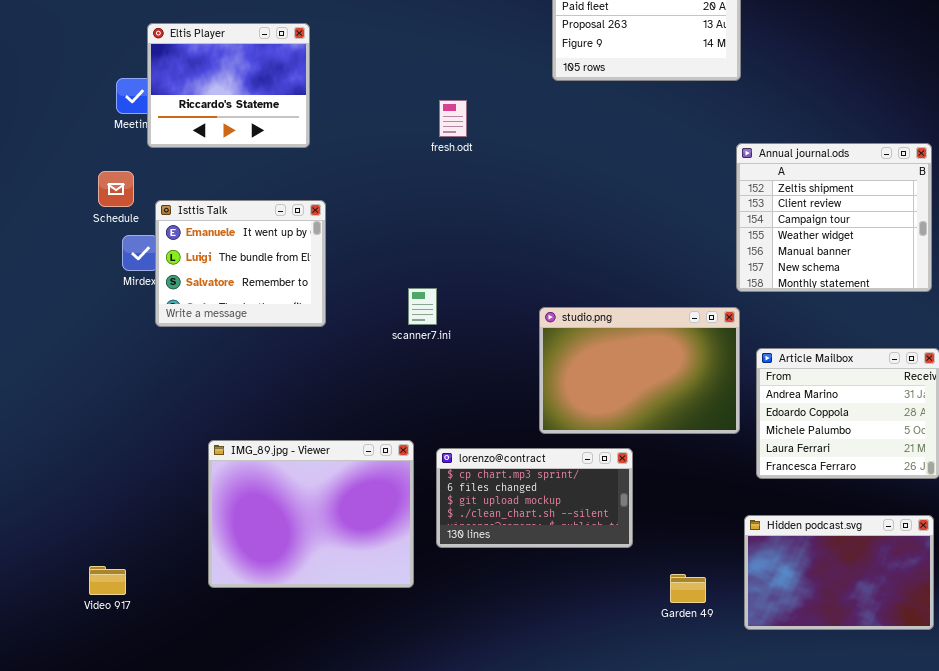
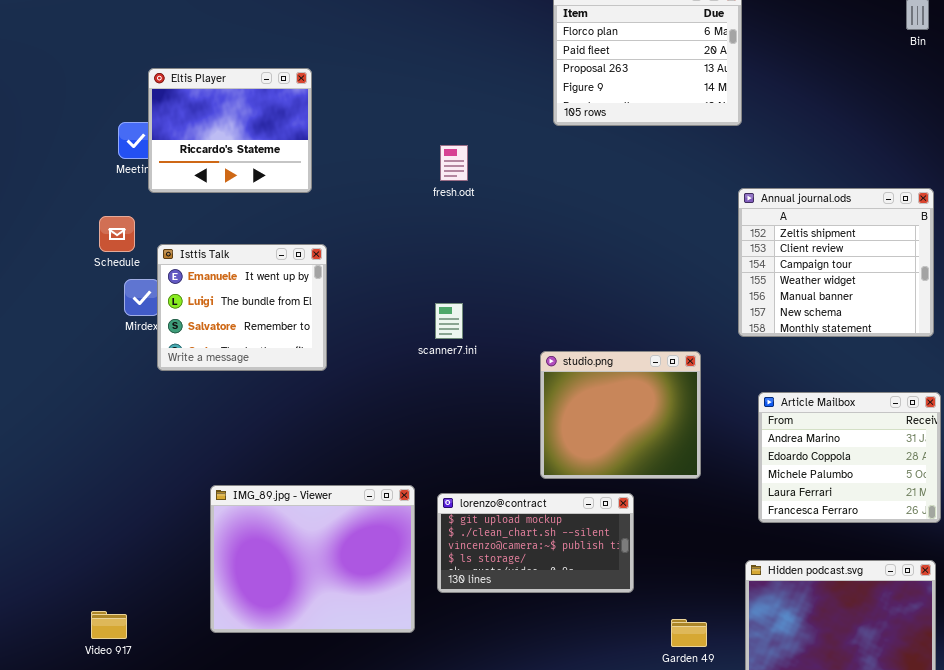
scanner7.ini: [408,288,437,325] -> [435,303,463,339], moved
studio.png: [539,307,740,434] -> [540,351,701,479], resized
lorenzo@contract: [436,448,633,548] -> [437,493,634,593], scrolled down 2 rows

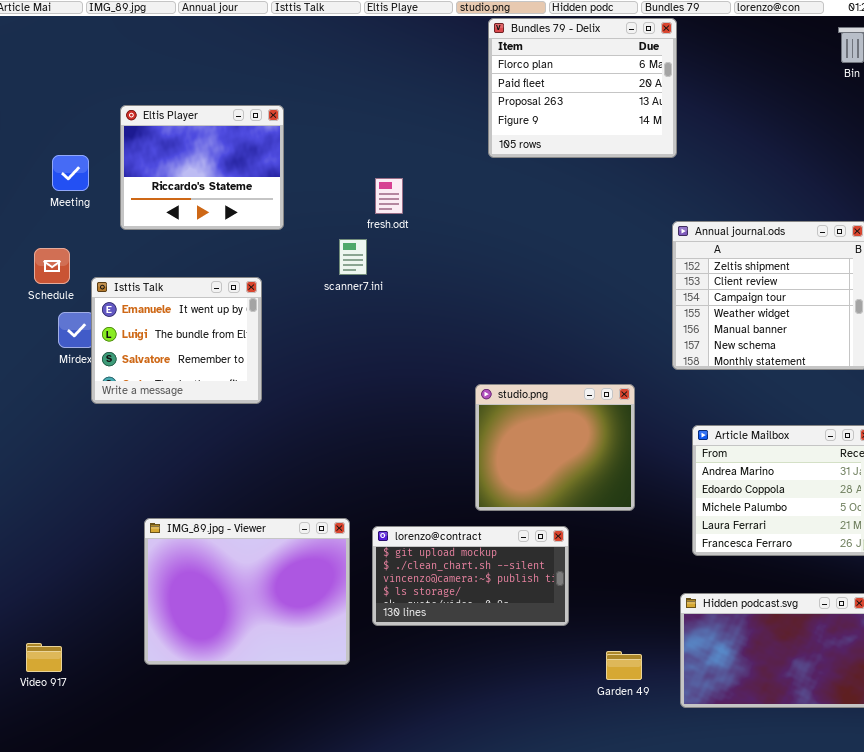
Eltis Player: [148,68,312,193] -> [120,105,284,230], moved
scanner7.ini: [435,303,463,339] -> [339,239,367,275], moved

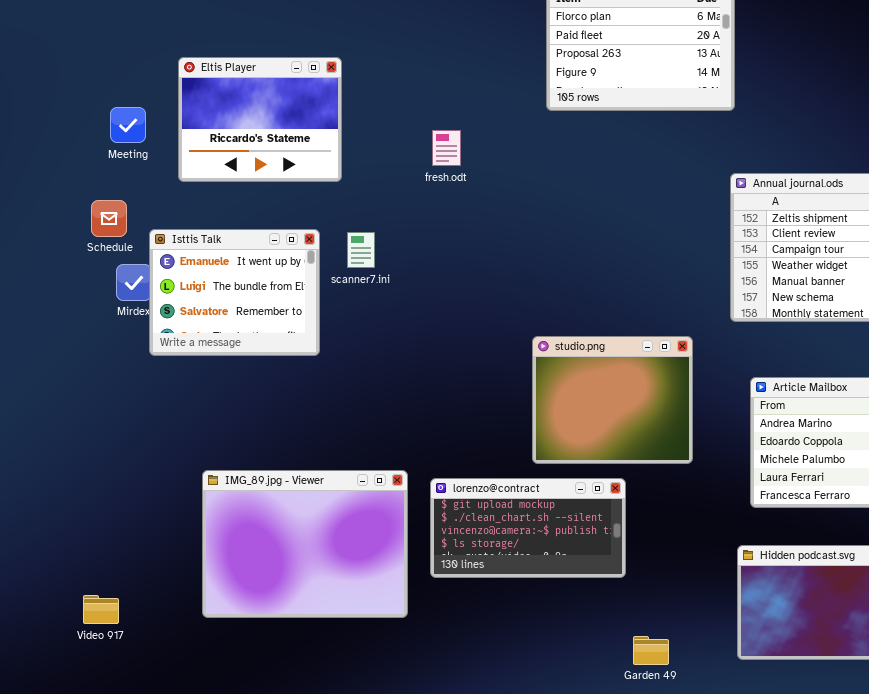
scanner7.ini: [339,239,367,275] -> [347,232,375,268], moved
Garden 49: [606,651,642,680] -> [633,636,669,665], moved

